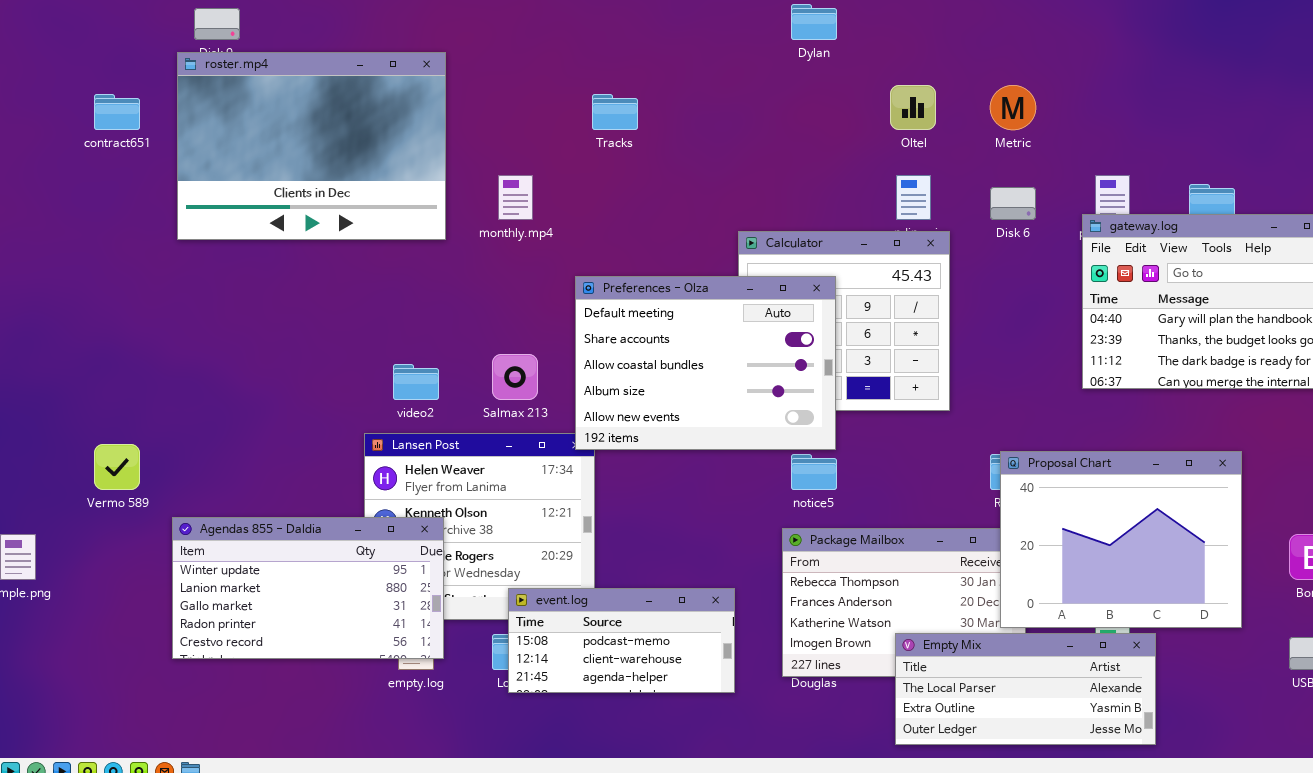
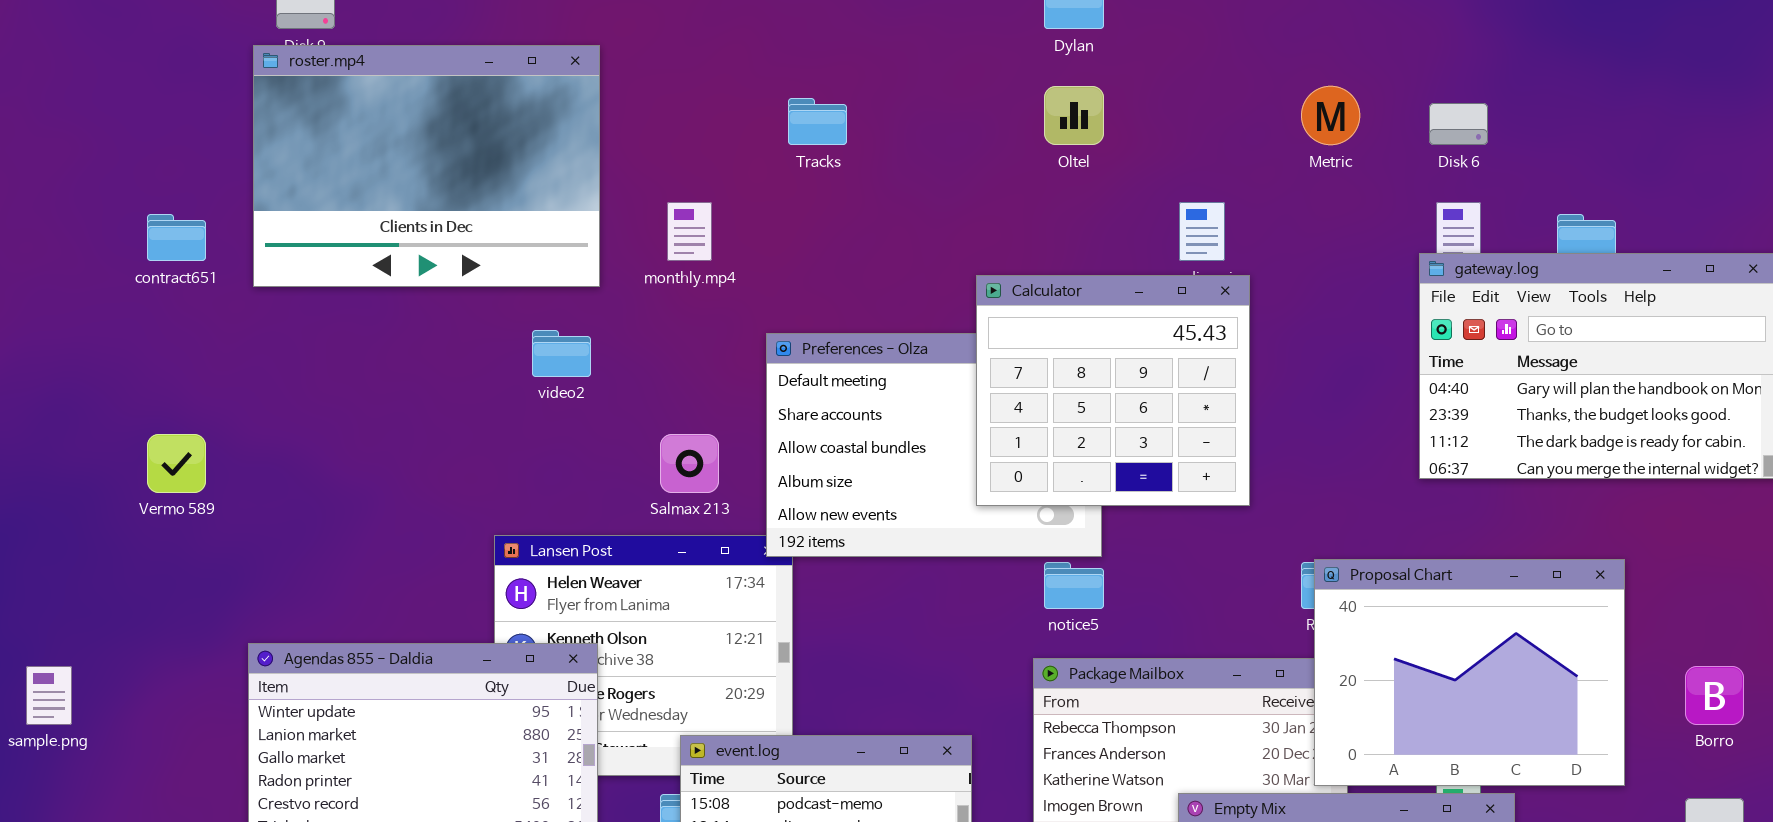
Oltel: [890,85,936,130] -> [1044,86,1104,145], moved
contract651: [94,94,140,130] -> [147,214,206,261], moved
Disk 6: [990,187,1036,220] -> [1429,103,1488,145], moved
Calculator: [738,231,950,411] -> [976,275,1250,506], raised
video2: [393,364,439,400] -> [532,330,591,377], moved
Vermo 589: [94,444,140,490] -> [147,434,206,493], moved

